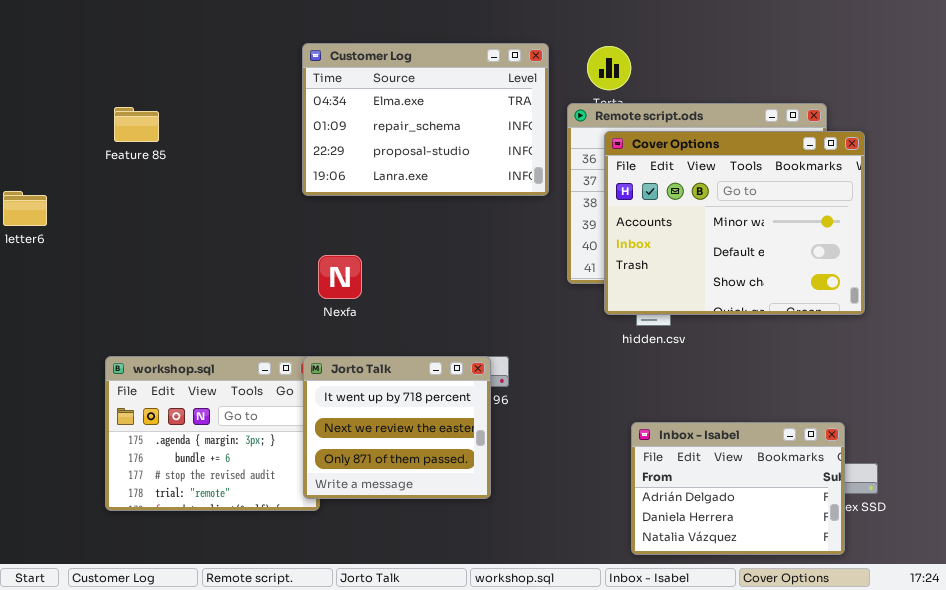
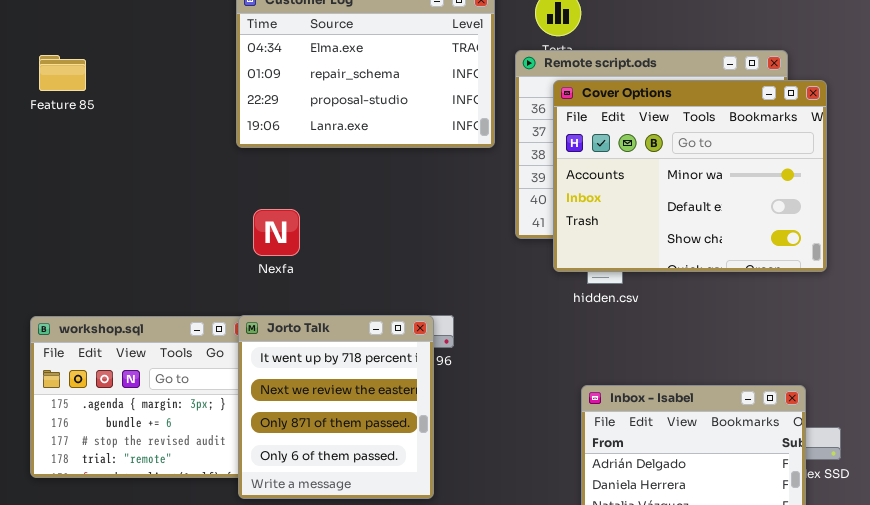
Jorto Talk: [303,356,491,499] -> [238,315,434,499], resized

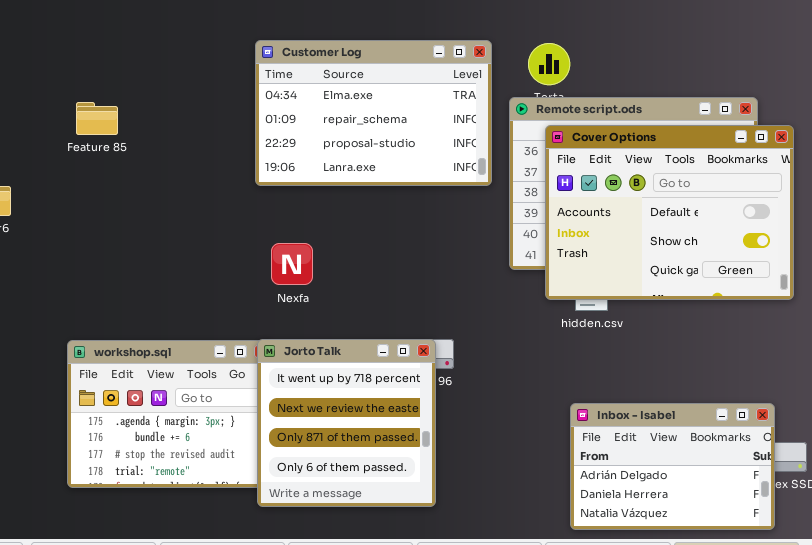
Cover Options: [553,80,827,272] -> [545,125,794,300], scrolled down 1 row

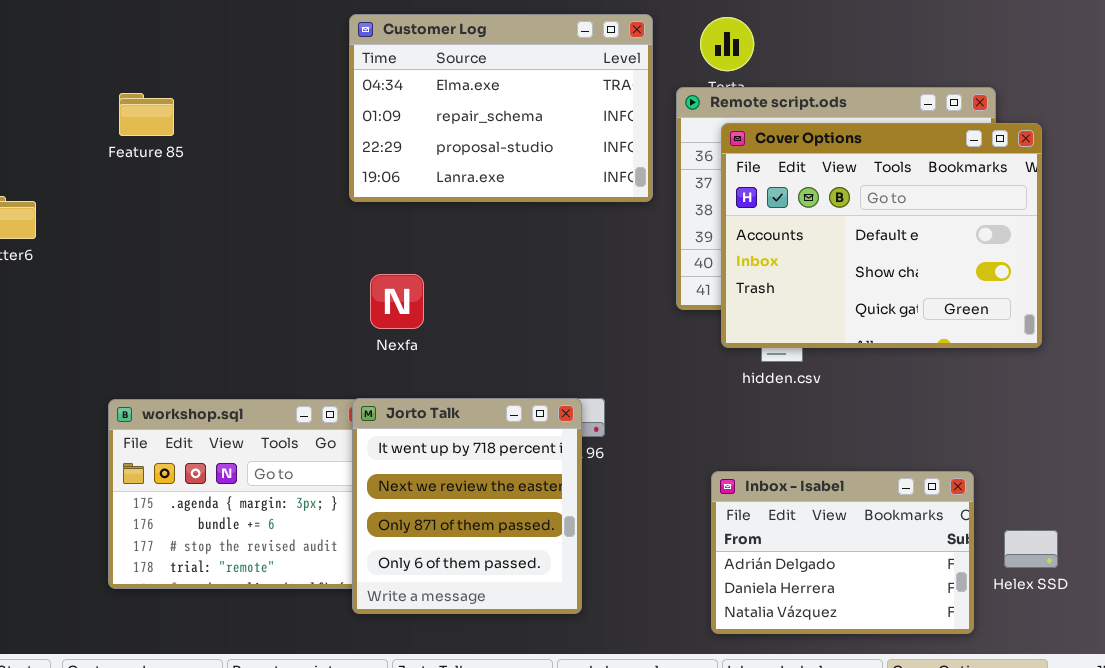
Inbox - Isabel: [570,403,775,530] -> [711,471,974,634], moved

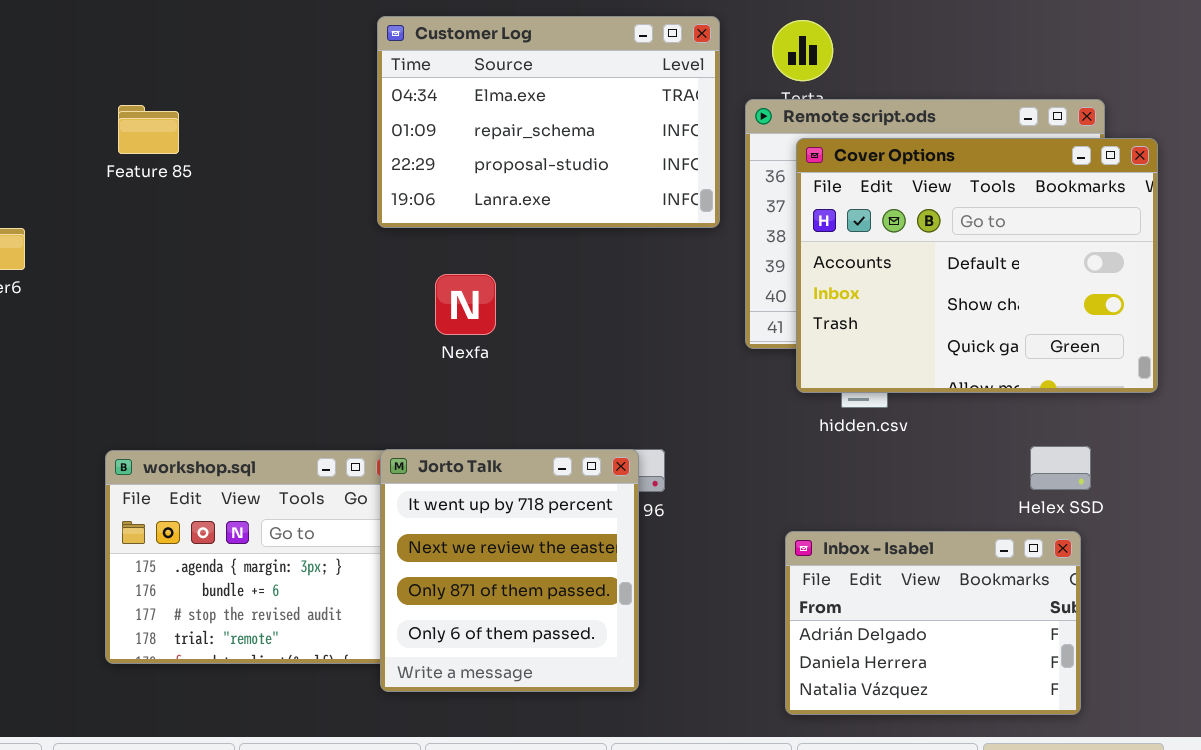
Nexfa: [370,274,424,329] -> [435,274,496,335], moved
Helex SSD: [1004,530,1058,568] -> [1030,446,1091,490], moved

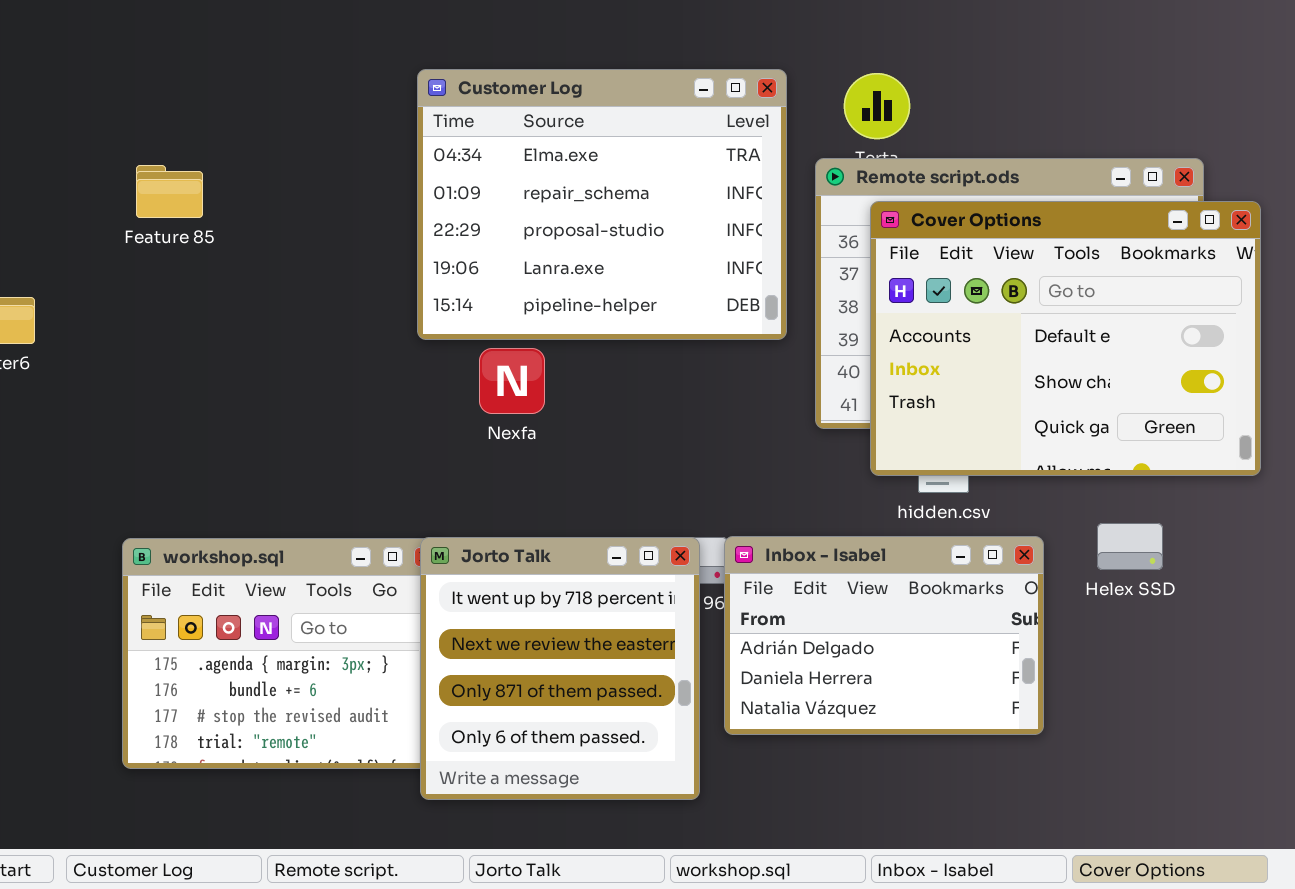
Customer Log: [377,16,720,228] -> [417,69,787,340], resized
Helex SSD: [1030,446,1091,490] -> [1097,523,1163,570], moved
Inbox - Isabel: [785,531,1081,715] -> [724,536,1044,735], moved

